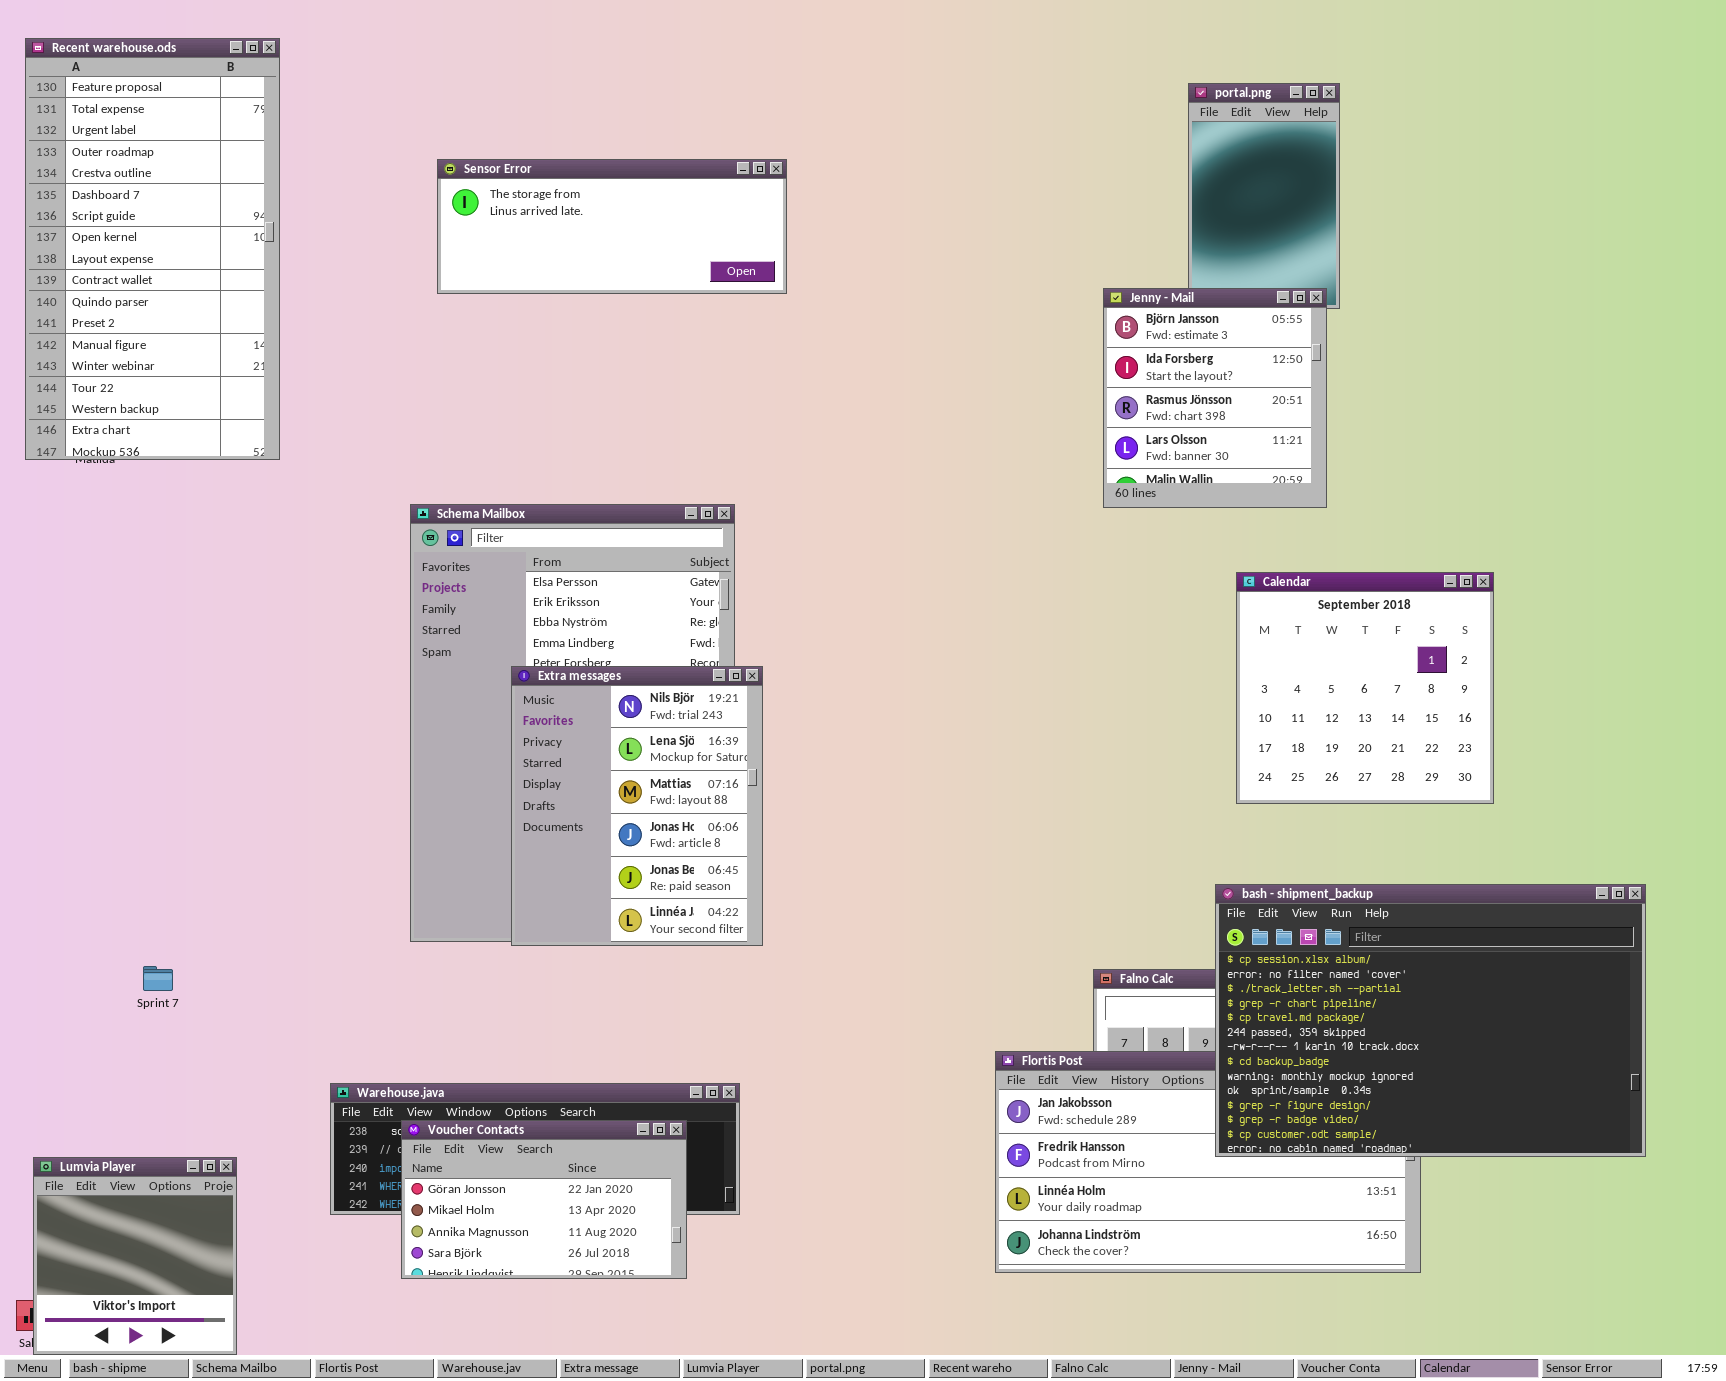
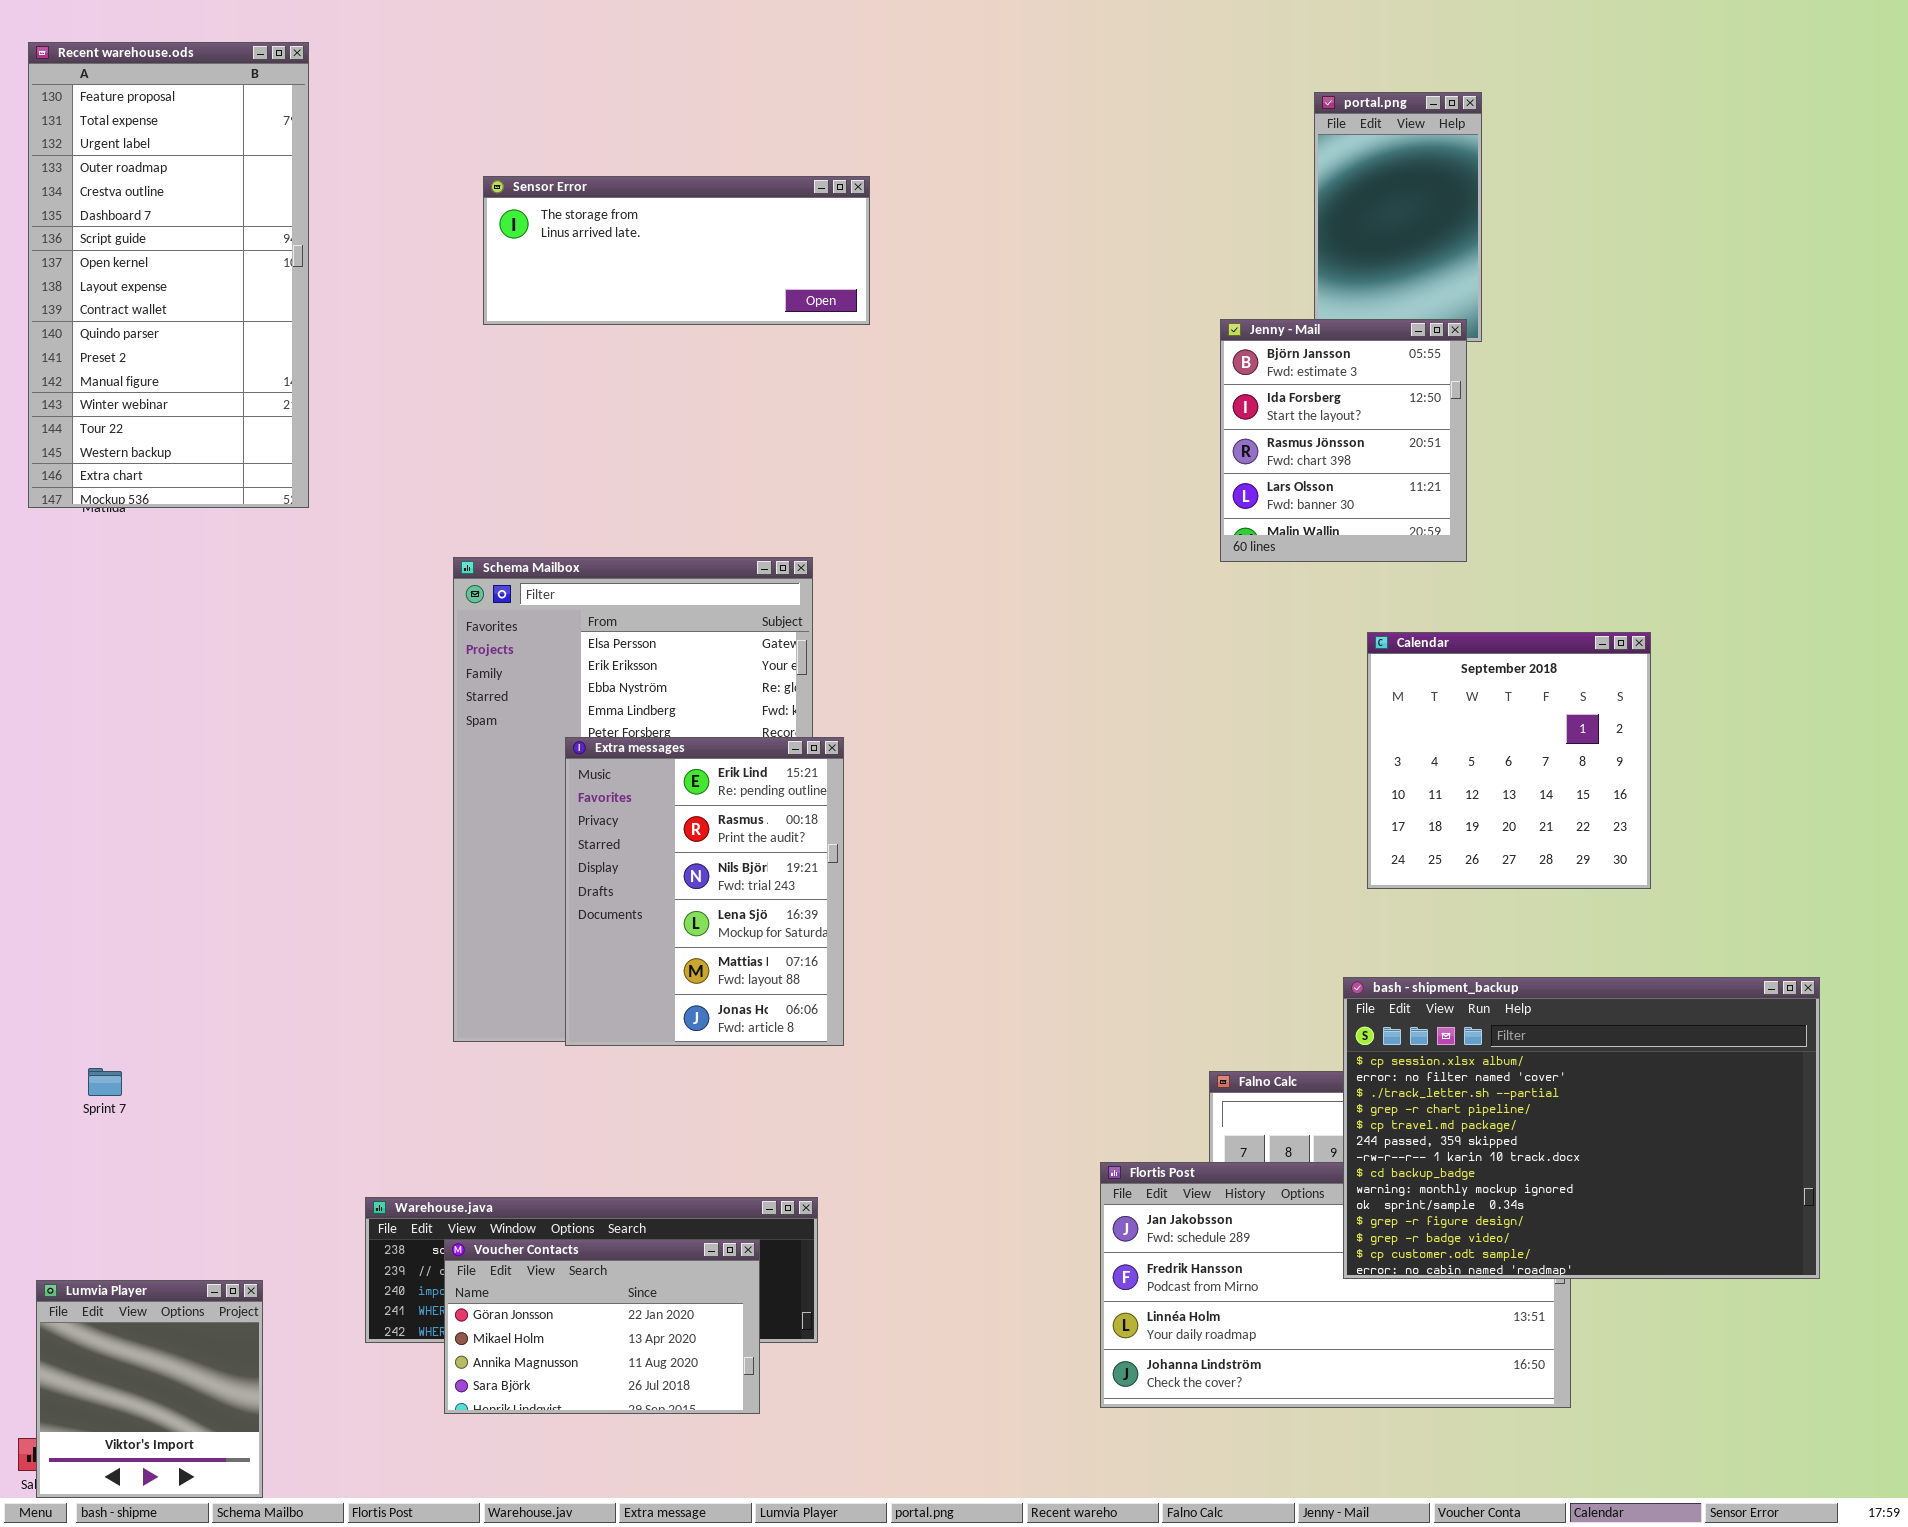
Extra messages: [511,666,763,946] -> [565,737,844,1046], scrolled up 2 rows
Sprint 7: [143,966,173,991] -> [88,1068,122,1096], moved

